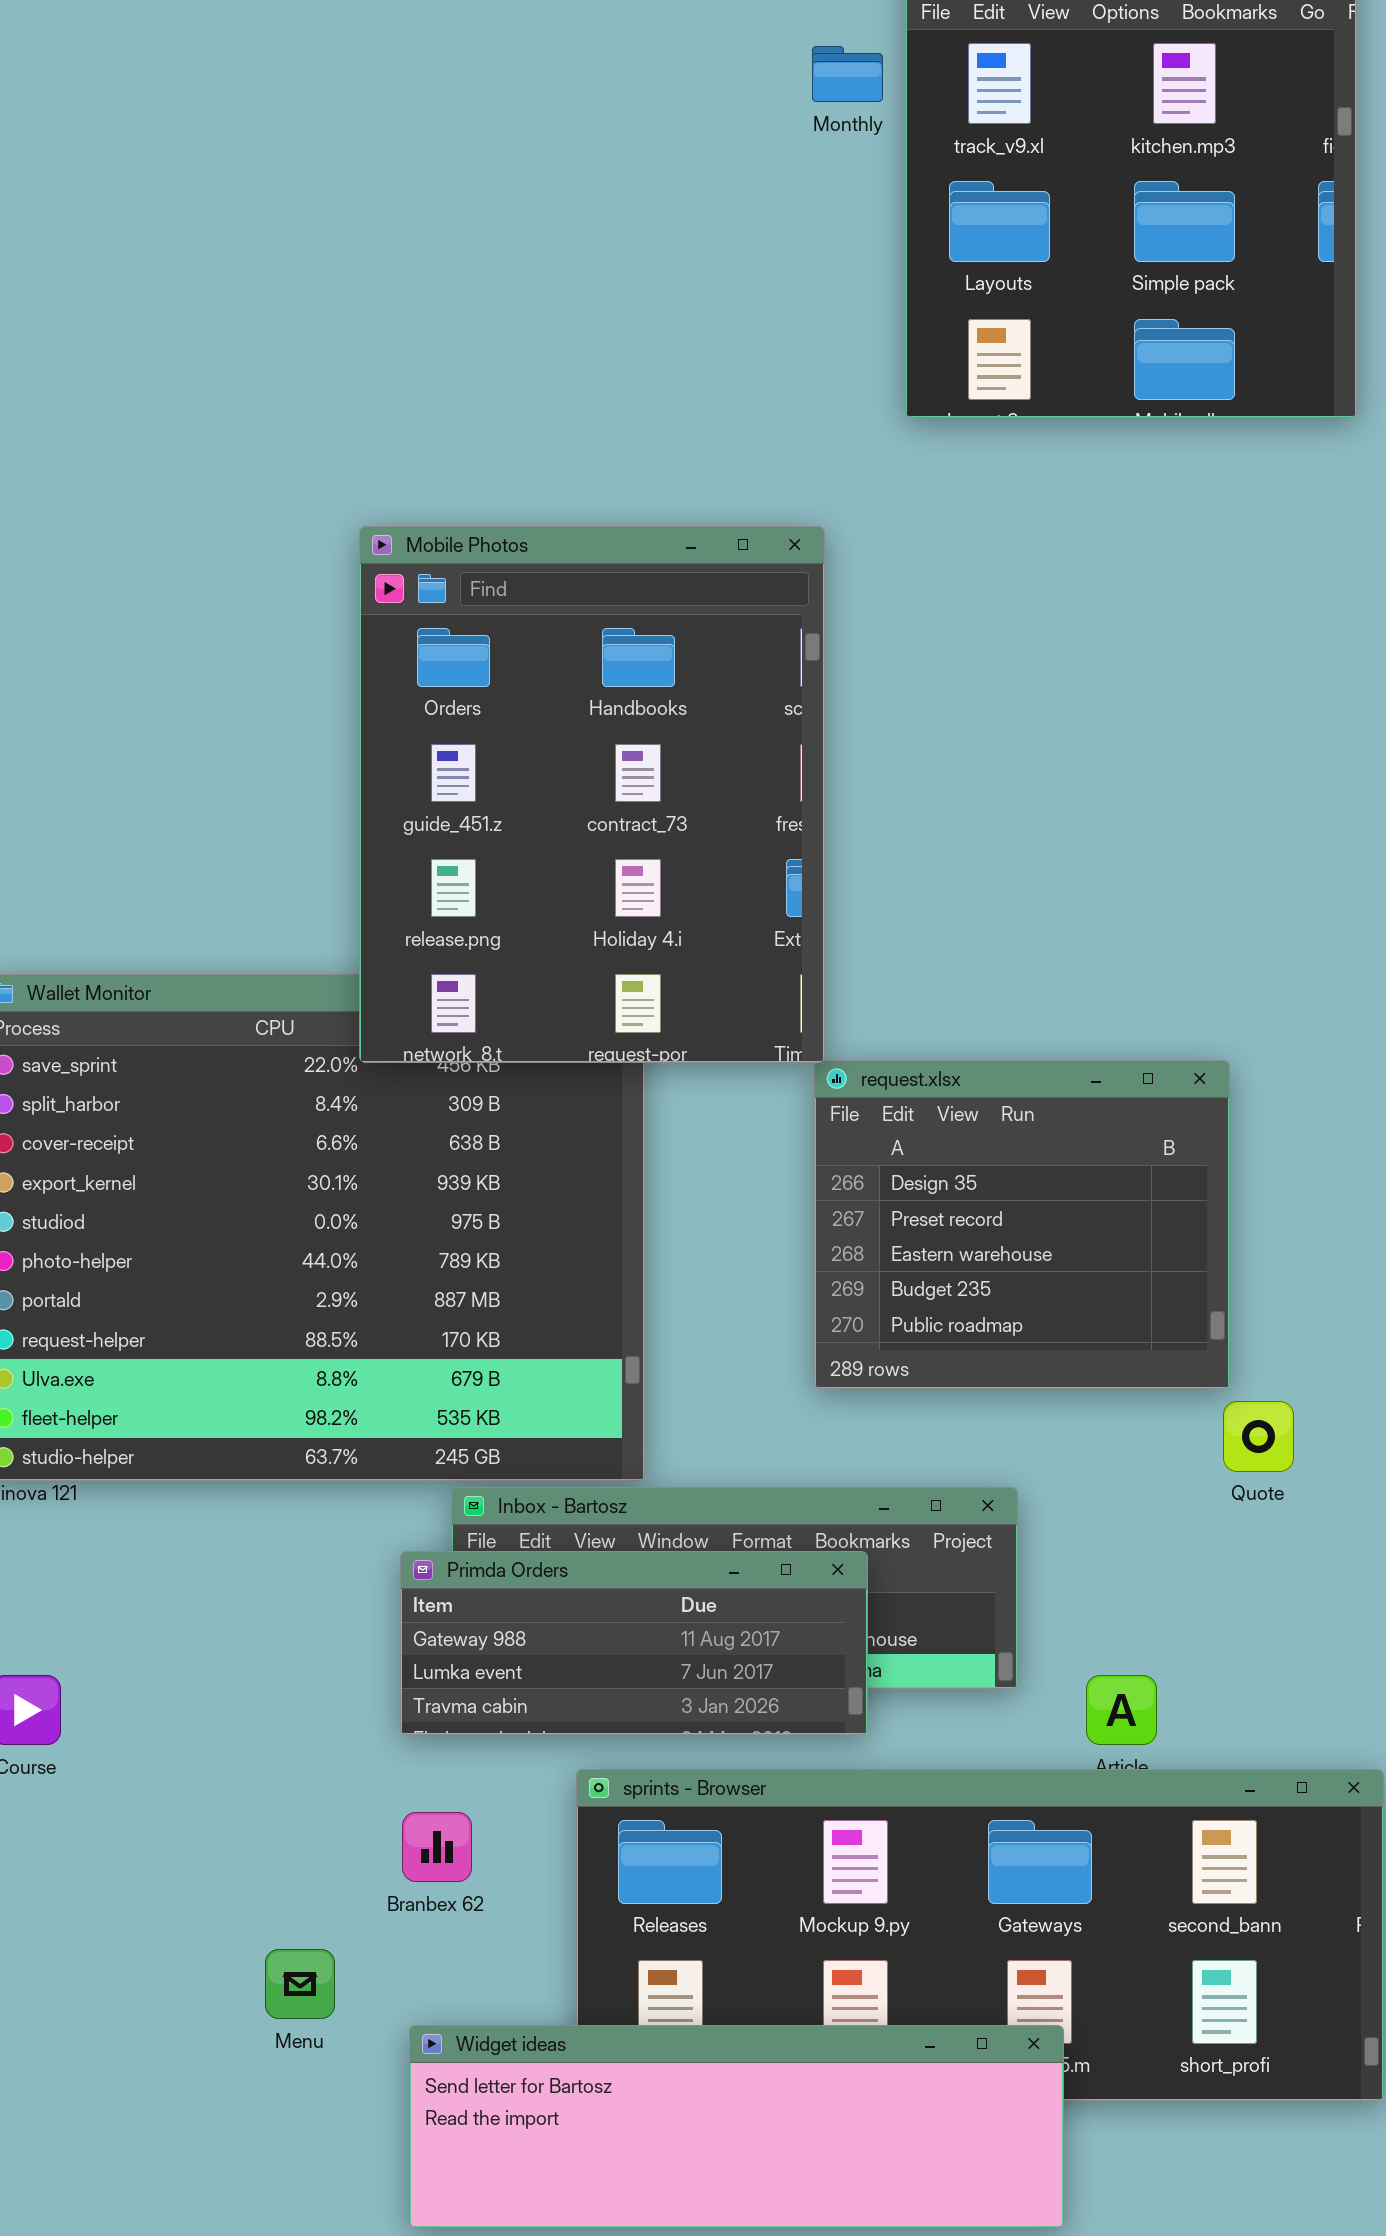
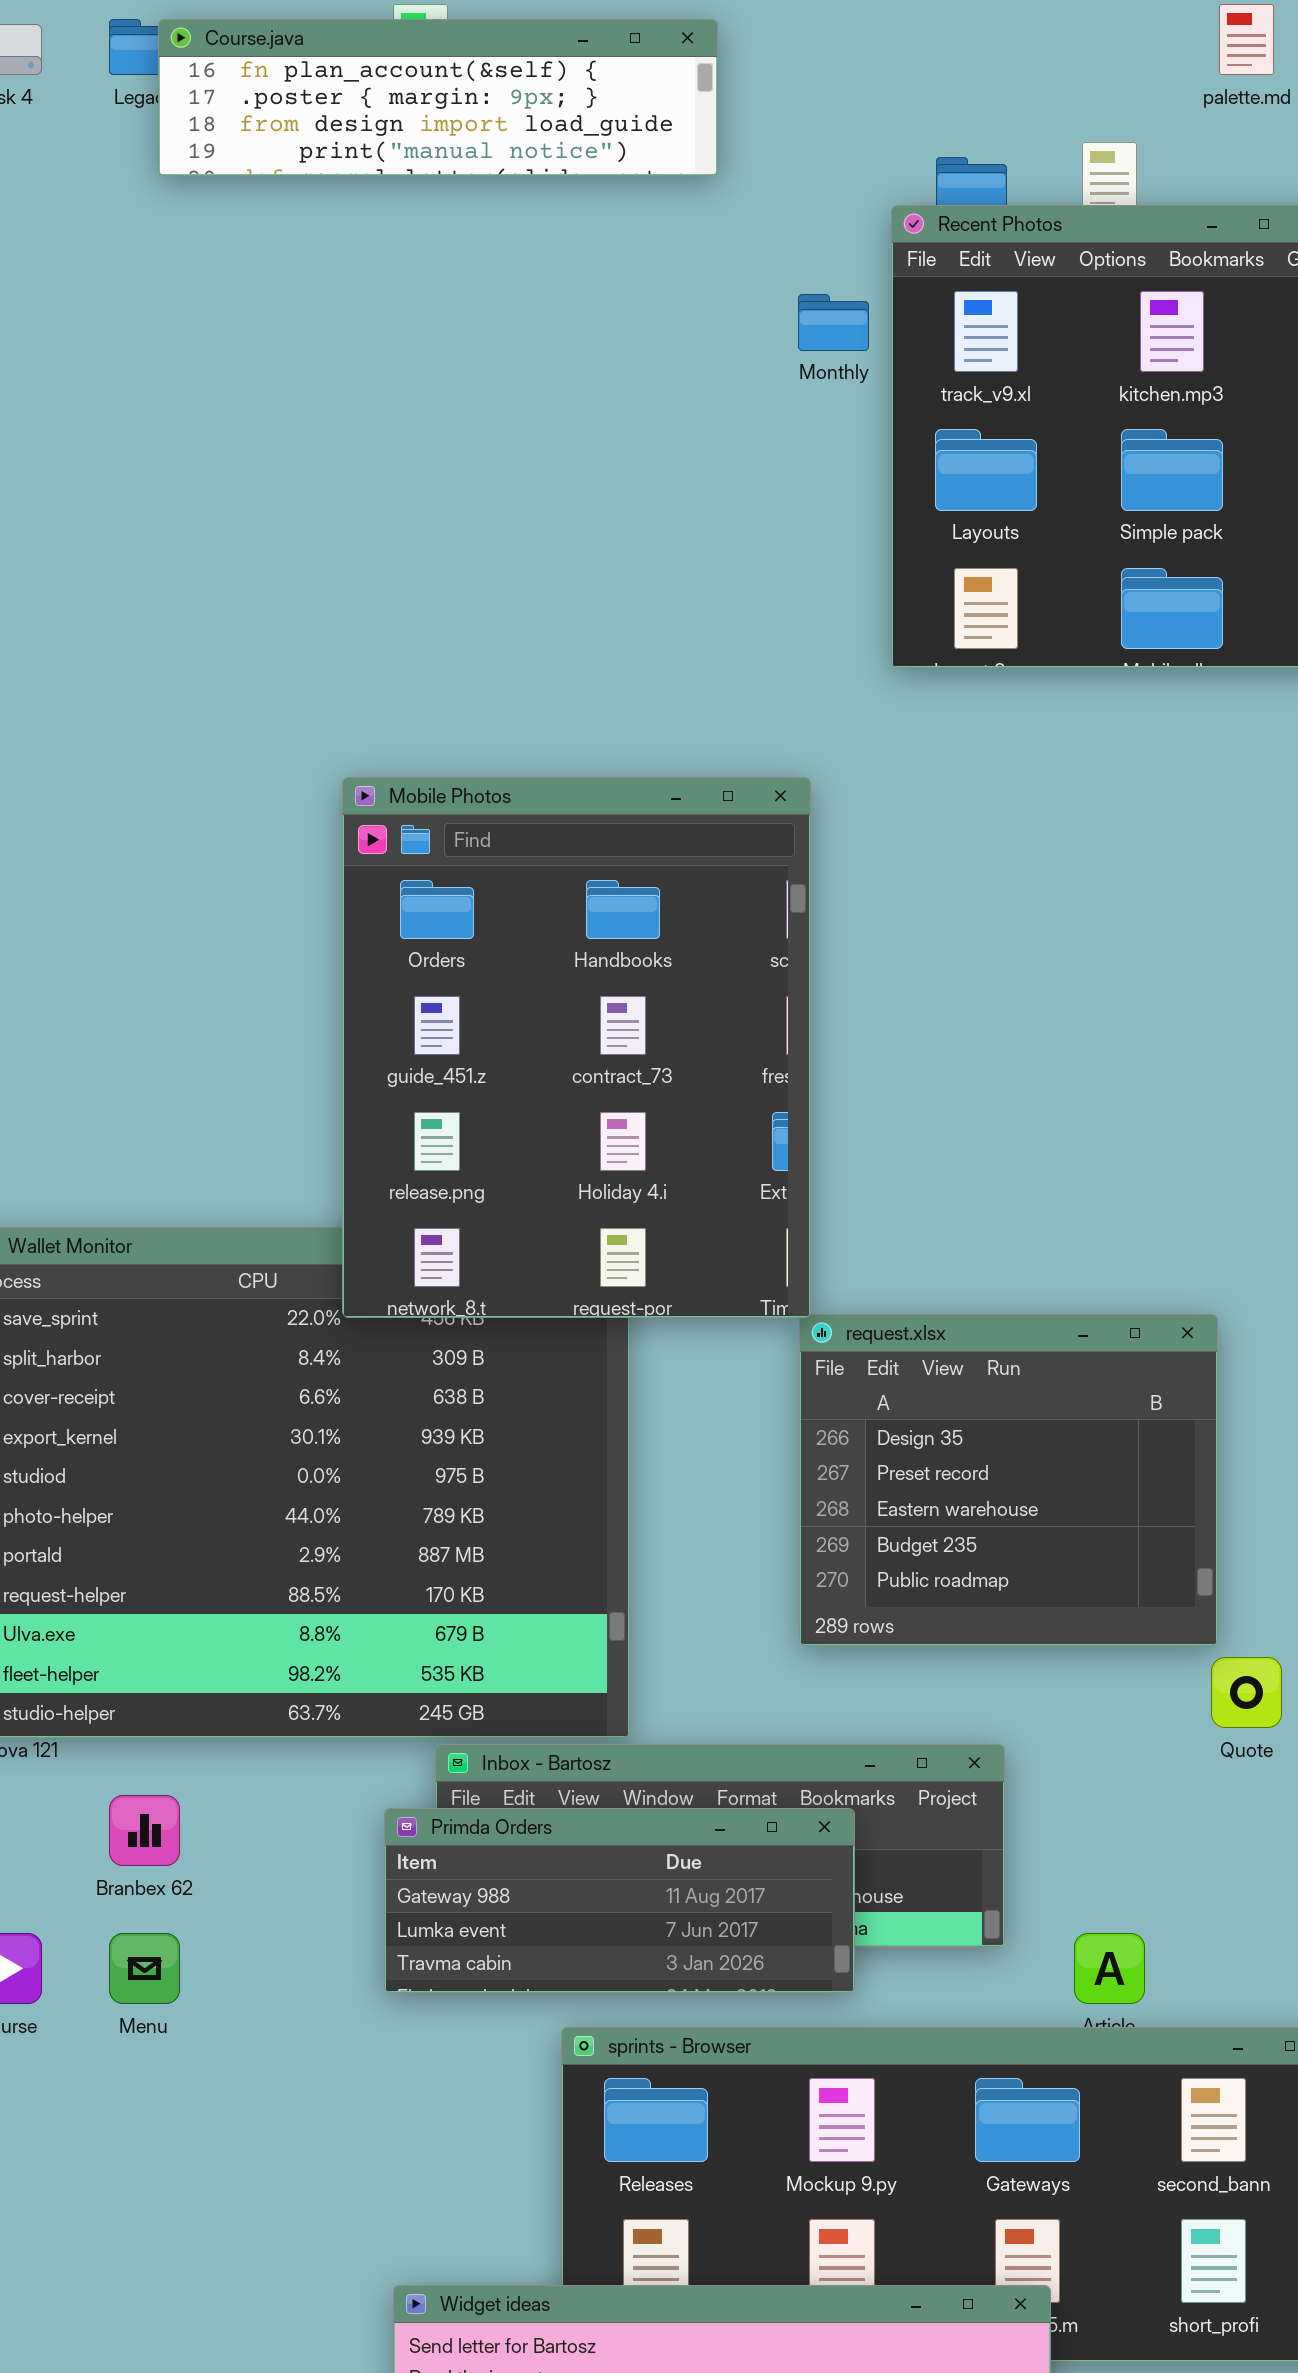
Branbex 62: [402,1812,472,1882] -> [109,1795,180,1866], moved
Menu: [265,1949,335,2019] -> [109,1933,180,2004], moved

